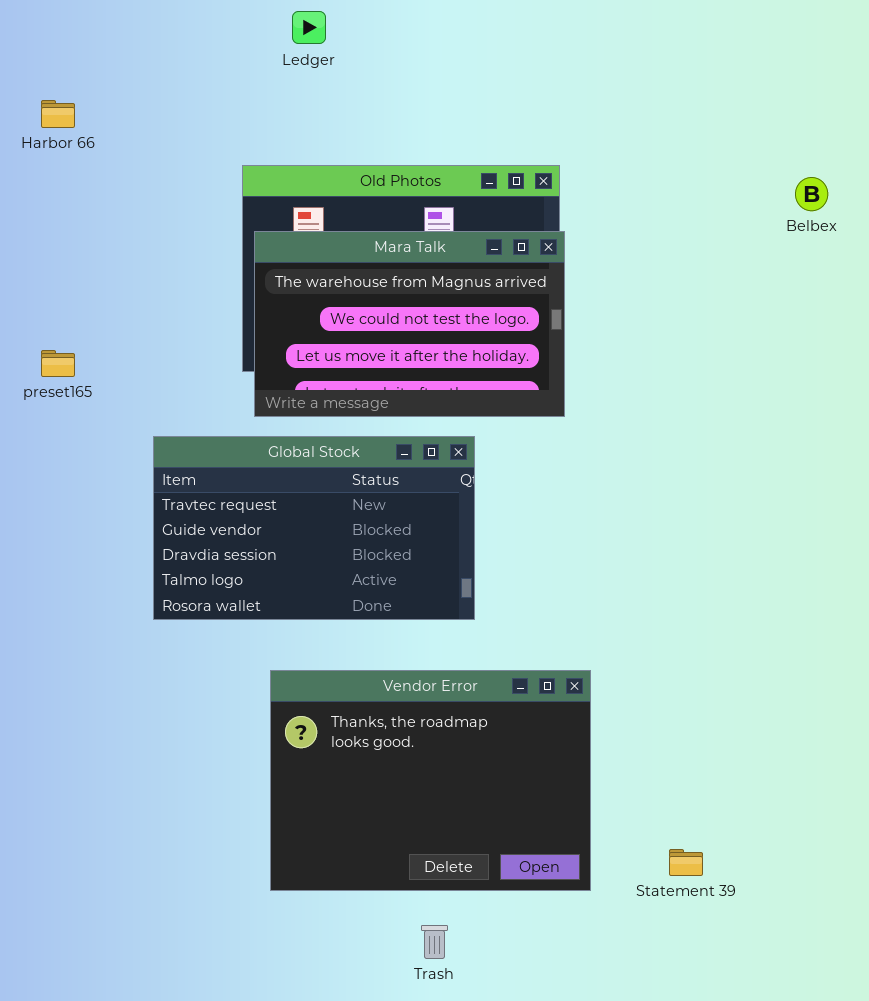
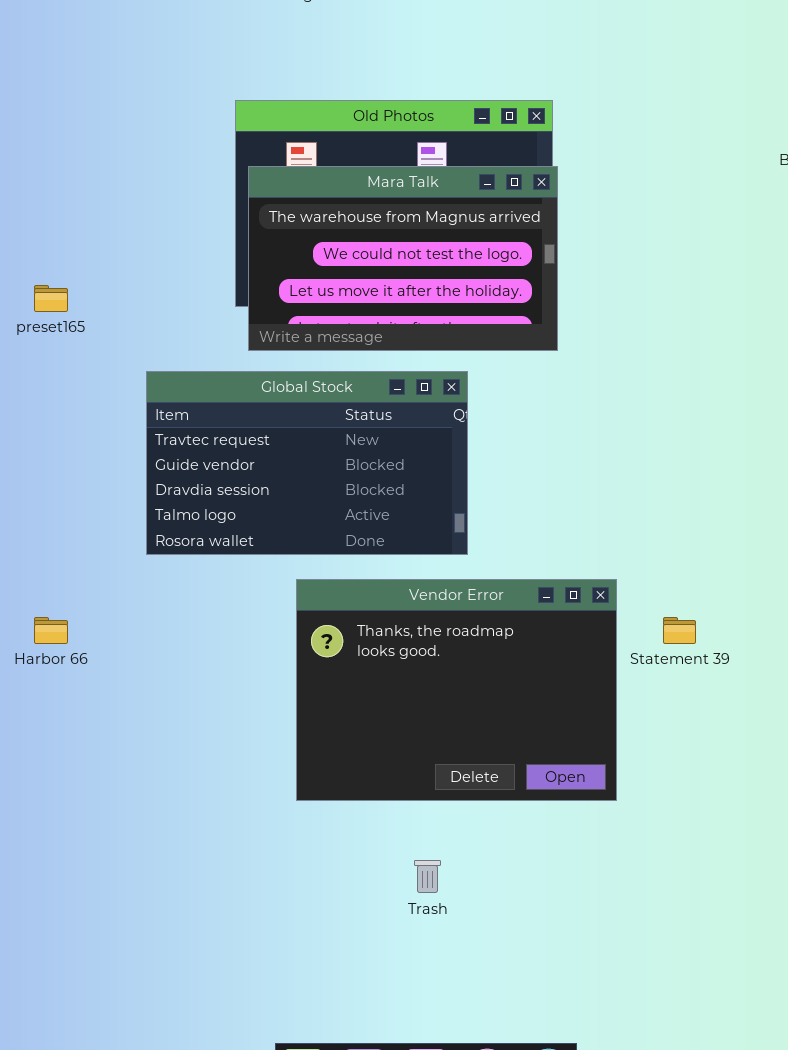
Harbor 66: [41,100,75,128] -> [34,617,68,644], moved
Vendor Error: [270,670,591,891] -> [296,579,617,801], moved
Statement 39: [669,849,703,876] -> [663,617,696,644], moved

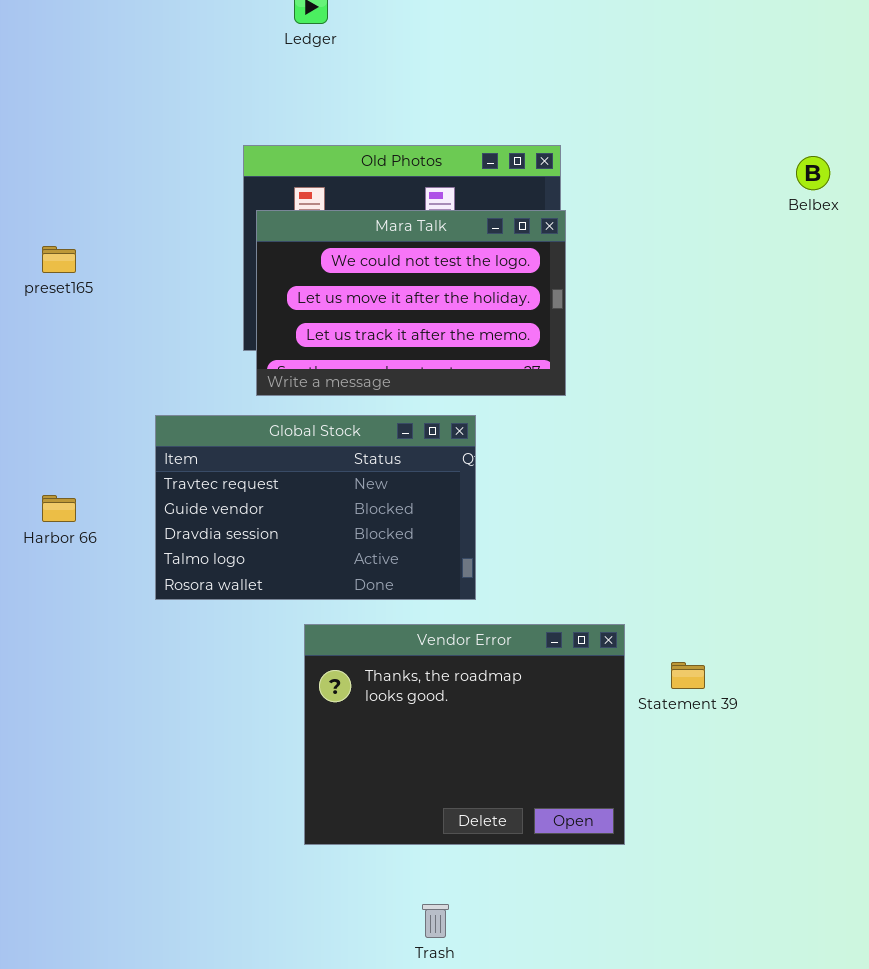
Mara Talk: [248,166,558,351] -> [256,210,566,396], scrolled down 1 row
preset165: [34,285,68,312] -> [42,246,76,273], moved
Harbor 66: [34,617,68,644] -> [42,495,76,522], moved

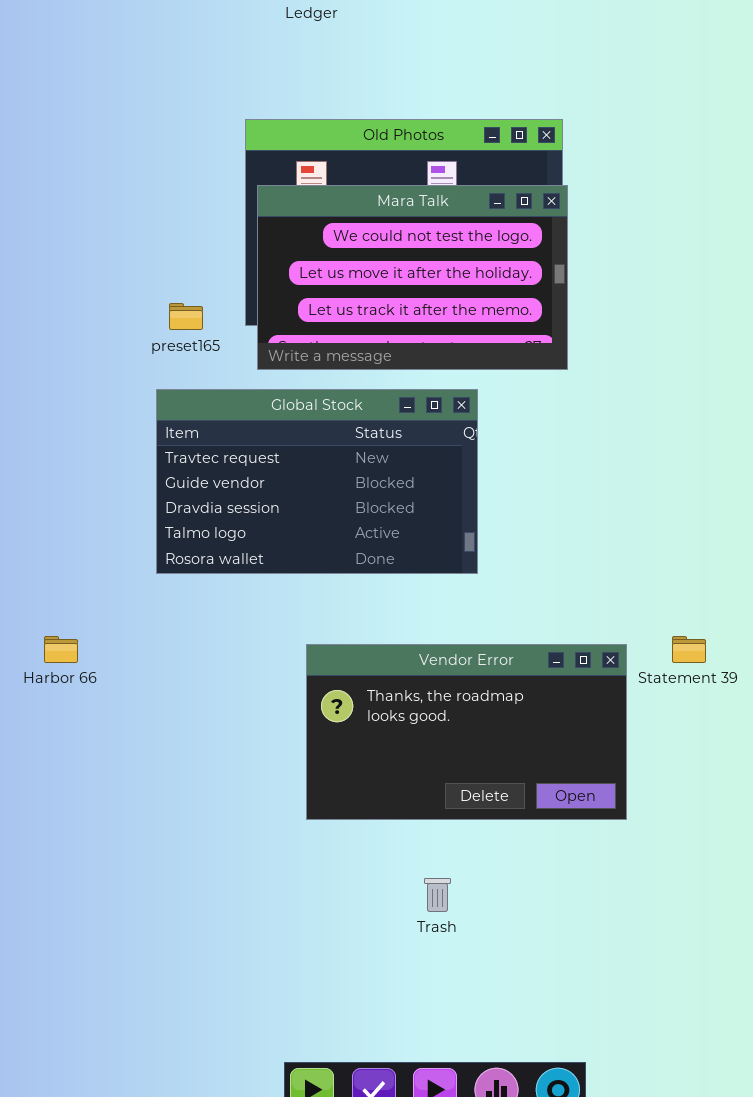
preset165: [42,246,76,273] -> [169,303,203,330], moved
Harbor 66: [42,495,76,522] -> [44,636,78,663], moved
Vendor Error: [304,624,625,845] -> [306,644,627,820], resized

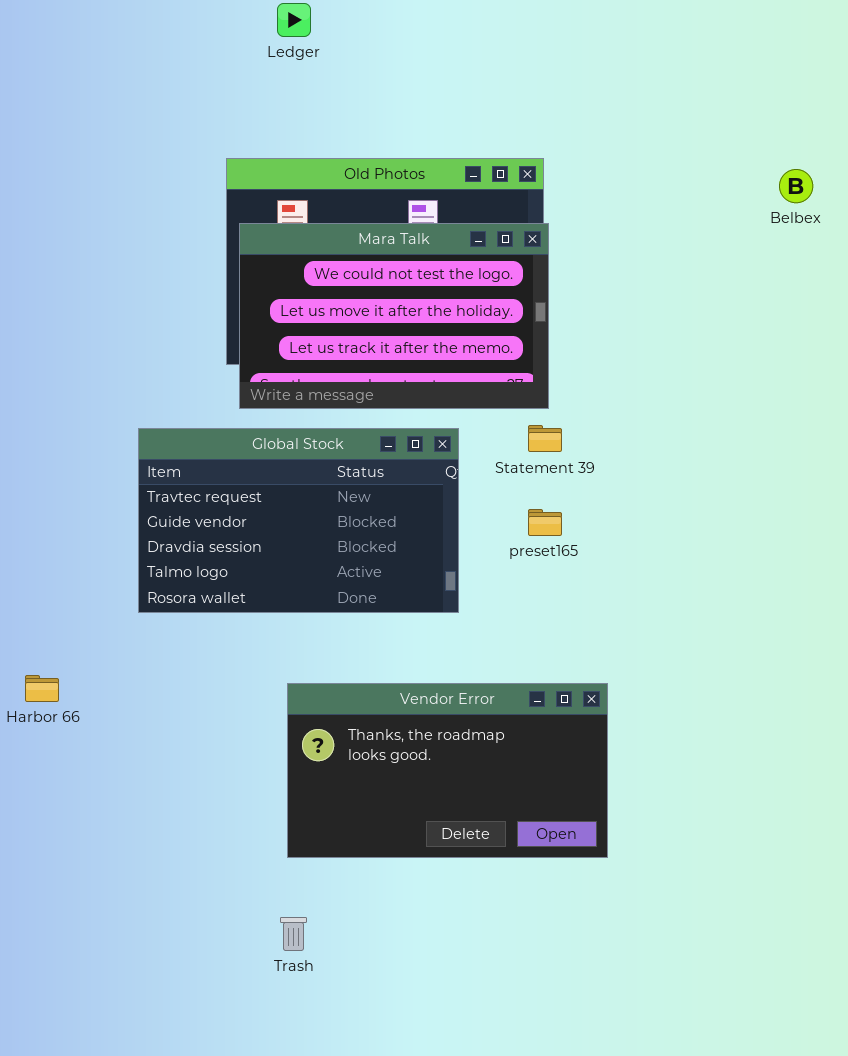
preset165: [169,303,203,330] -> [528,509,562,536], moved
Statement 39: [672,636,706,663] -> [528,425,562,452], moved
Trash: [424,878,451,912] -> [280,917,307,951], moved

